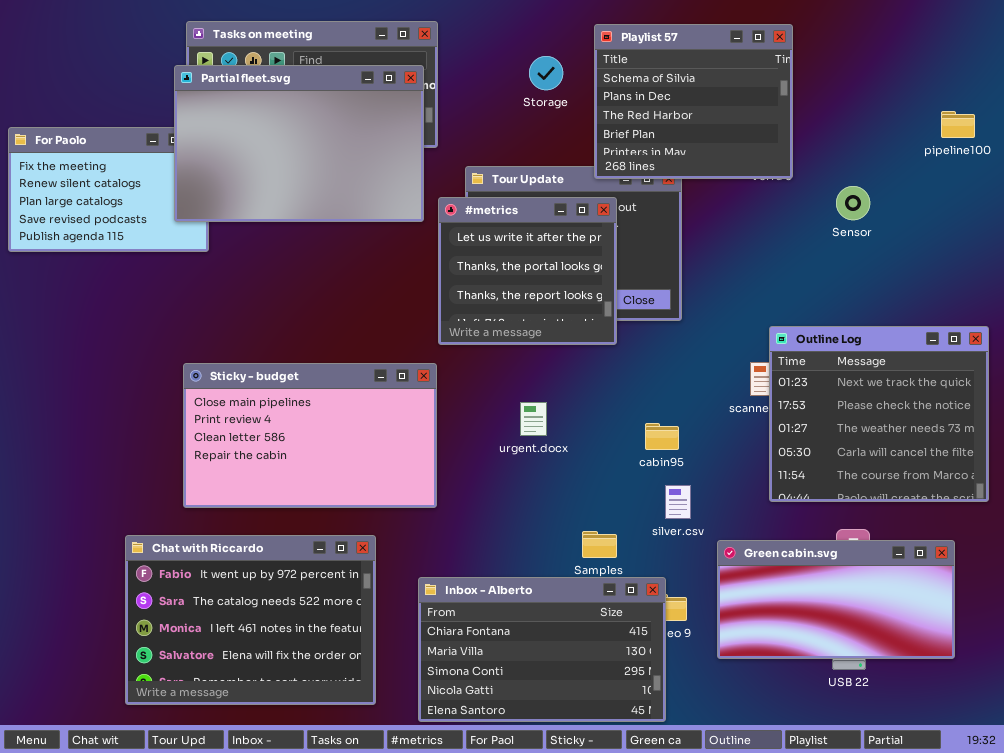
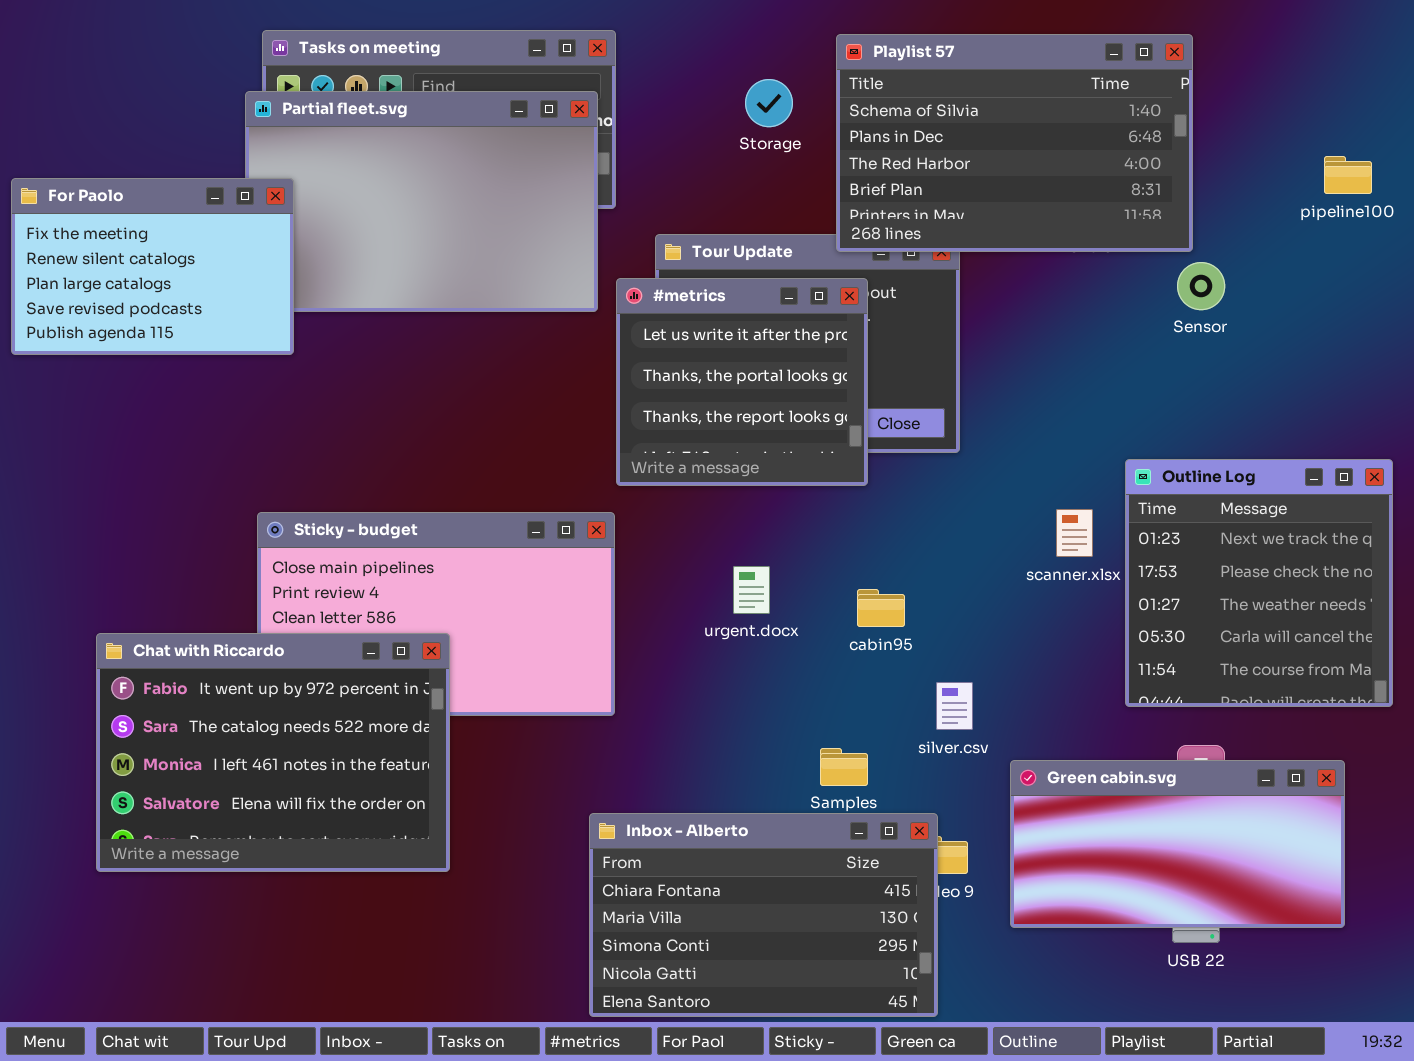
Playlist 57: [594,24,793,179] -> [836,34,1193,252], resized
For Paolo: [8,127,209,252] -> [11,178,294,355], raised
Outline Log: [769,326,989,502] -> [1125,459,1393,707], resized
cabin95: [645,423,679,450] -> [857,589,905,627], moved
Chat with Riccardo: [125,535,376,705] -> [96,633,450,872], moved

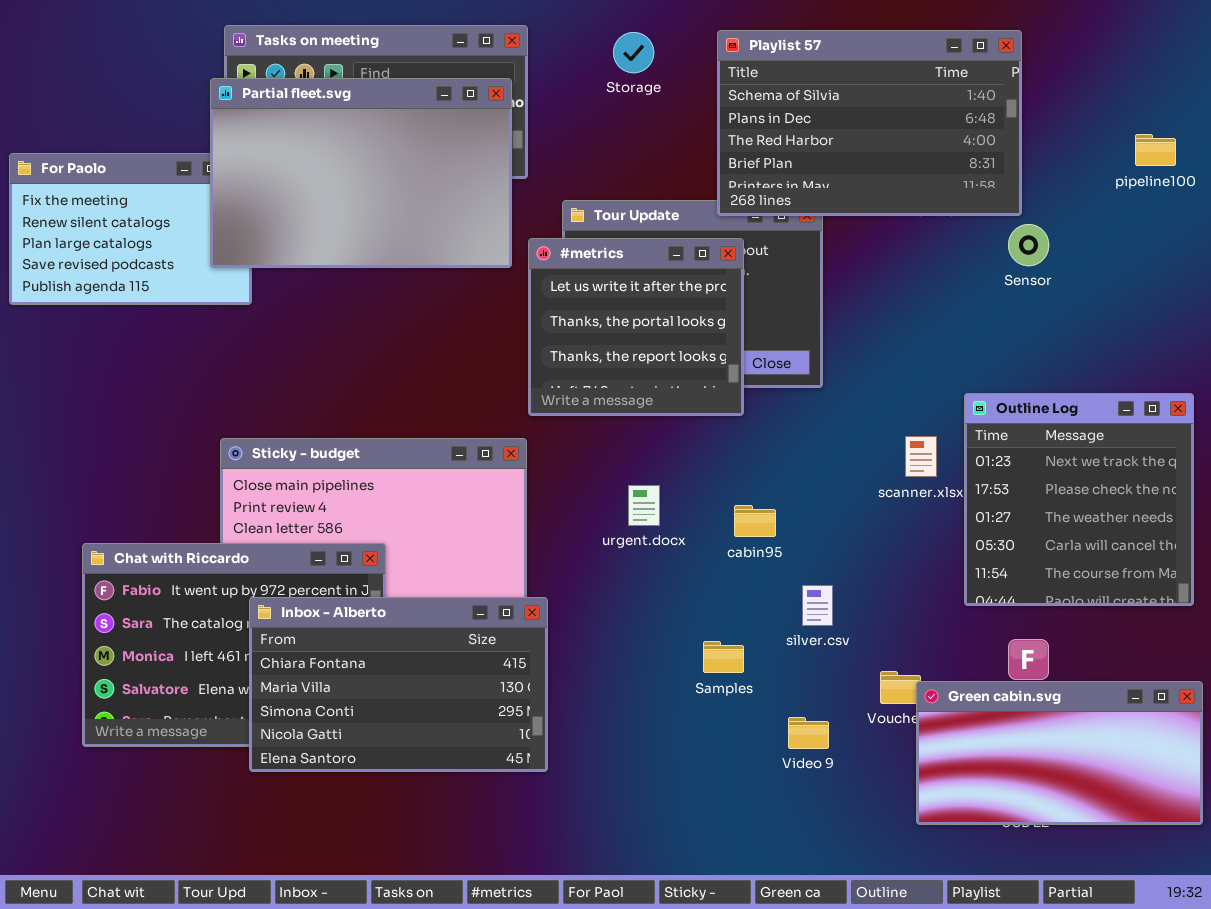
Storage: [745,79,793,127] -> [613,32,654,73], moved
Partial fleet.svg: [245,91,598,312] -> [210,78,512,268], raised
Green cabin.svg: [1010,760,1345,928] -> [916,681,1203,825], moved
Inbox - Alberto: [589,813,938,1017] -> [249,597,548,772], moved

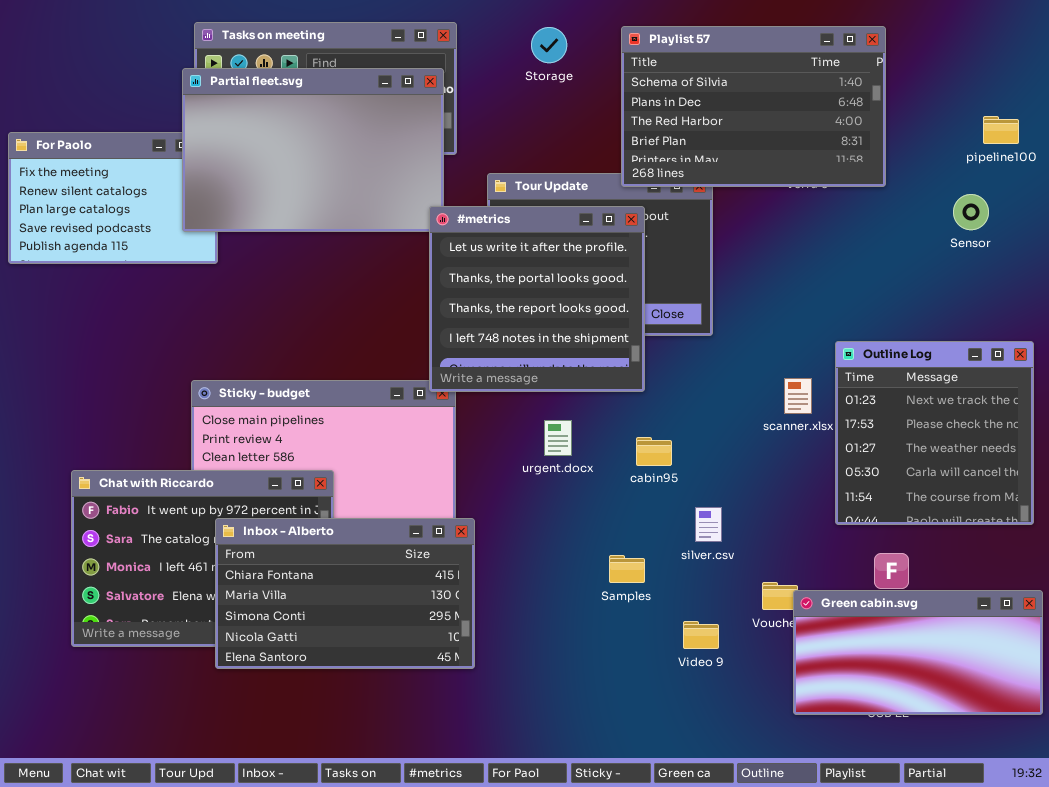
Sensor: [1008,224,1049,266] -> [953,194,989,230], moved
#metrics: [528,238,744,416] -> [429,206,645,392], resized

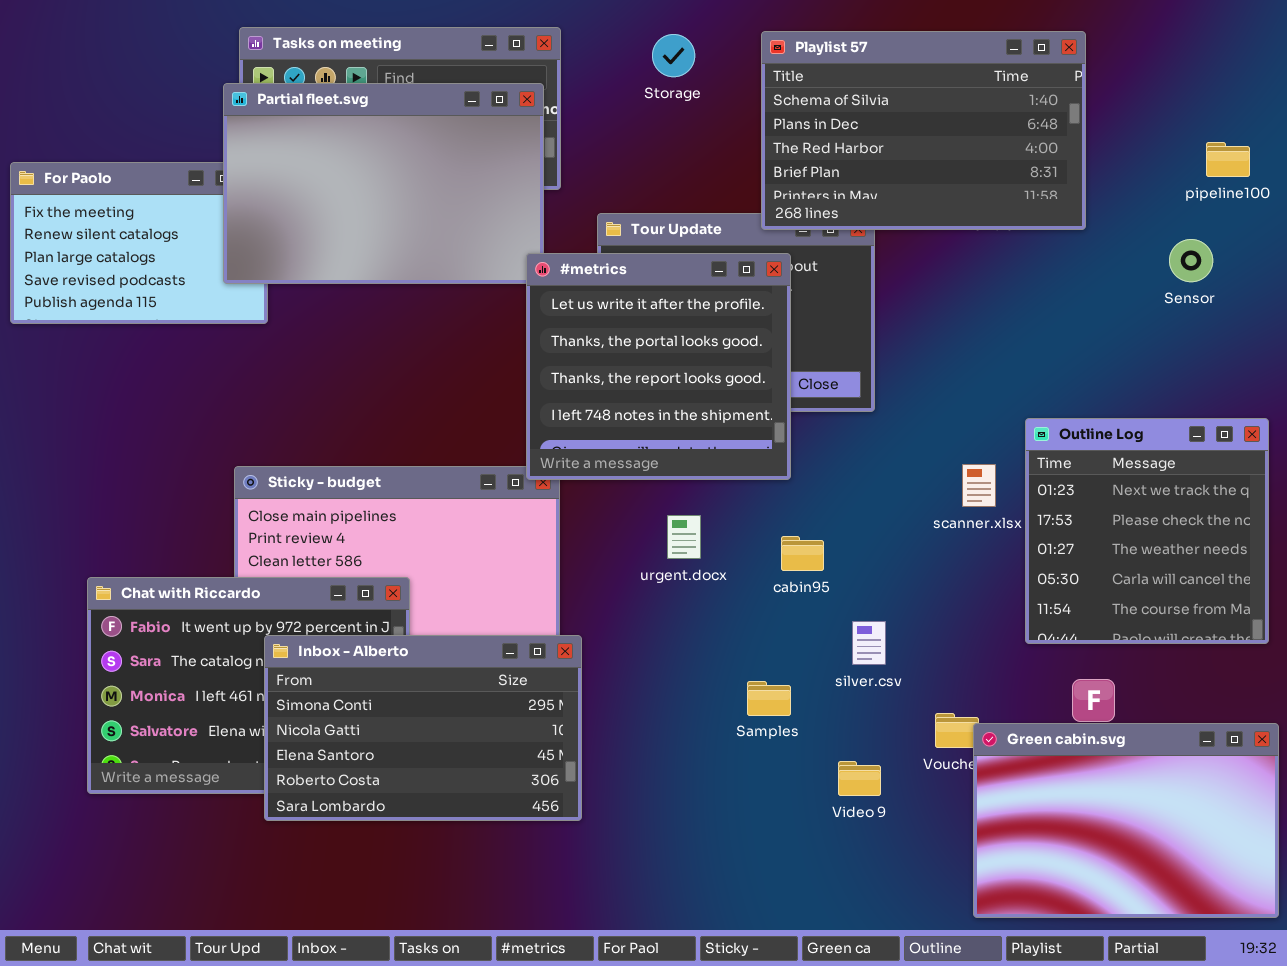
Inbox - Alberto: [215,518,475,669] -> [264,635,582,821], scrolled down 2 rows
Green cabin.svg: [793,590,1043,715] -> [973,723,1279,918], resized

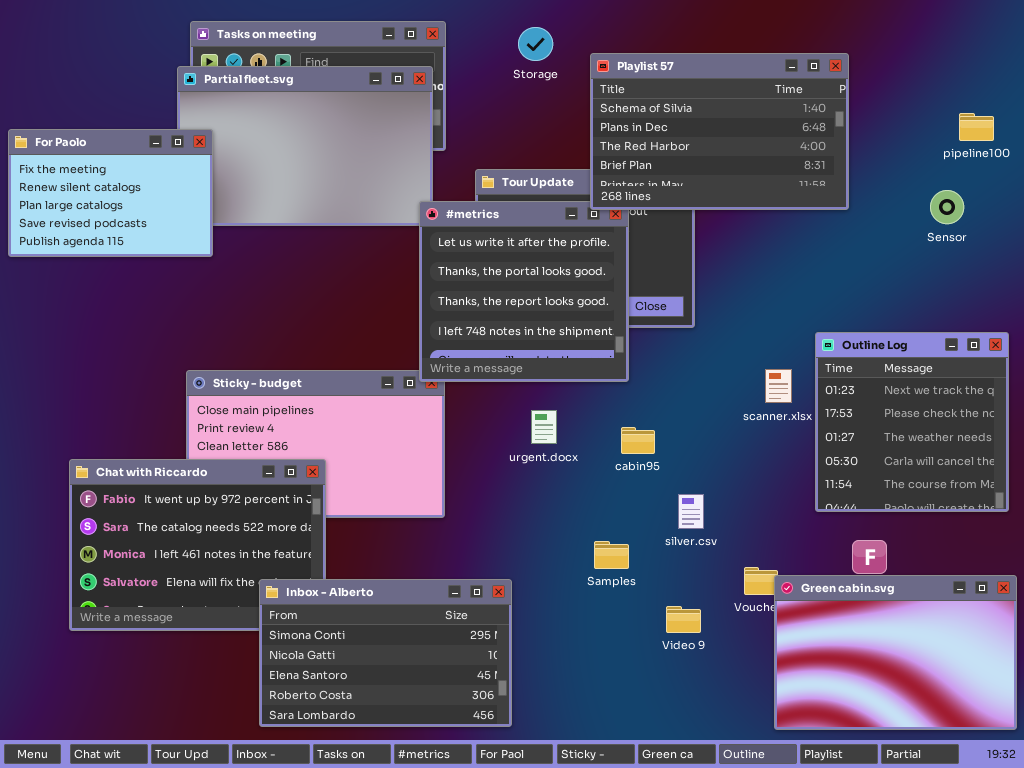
Playlist 57: [761,31,1086,230] -> [590,53,849,210], moved
For Paolo: [10,162,268,324] -> [8,129,213,257], raised
Inbox - Alberto: [264,635,582,821] -> [259,579,512,727], moved

